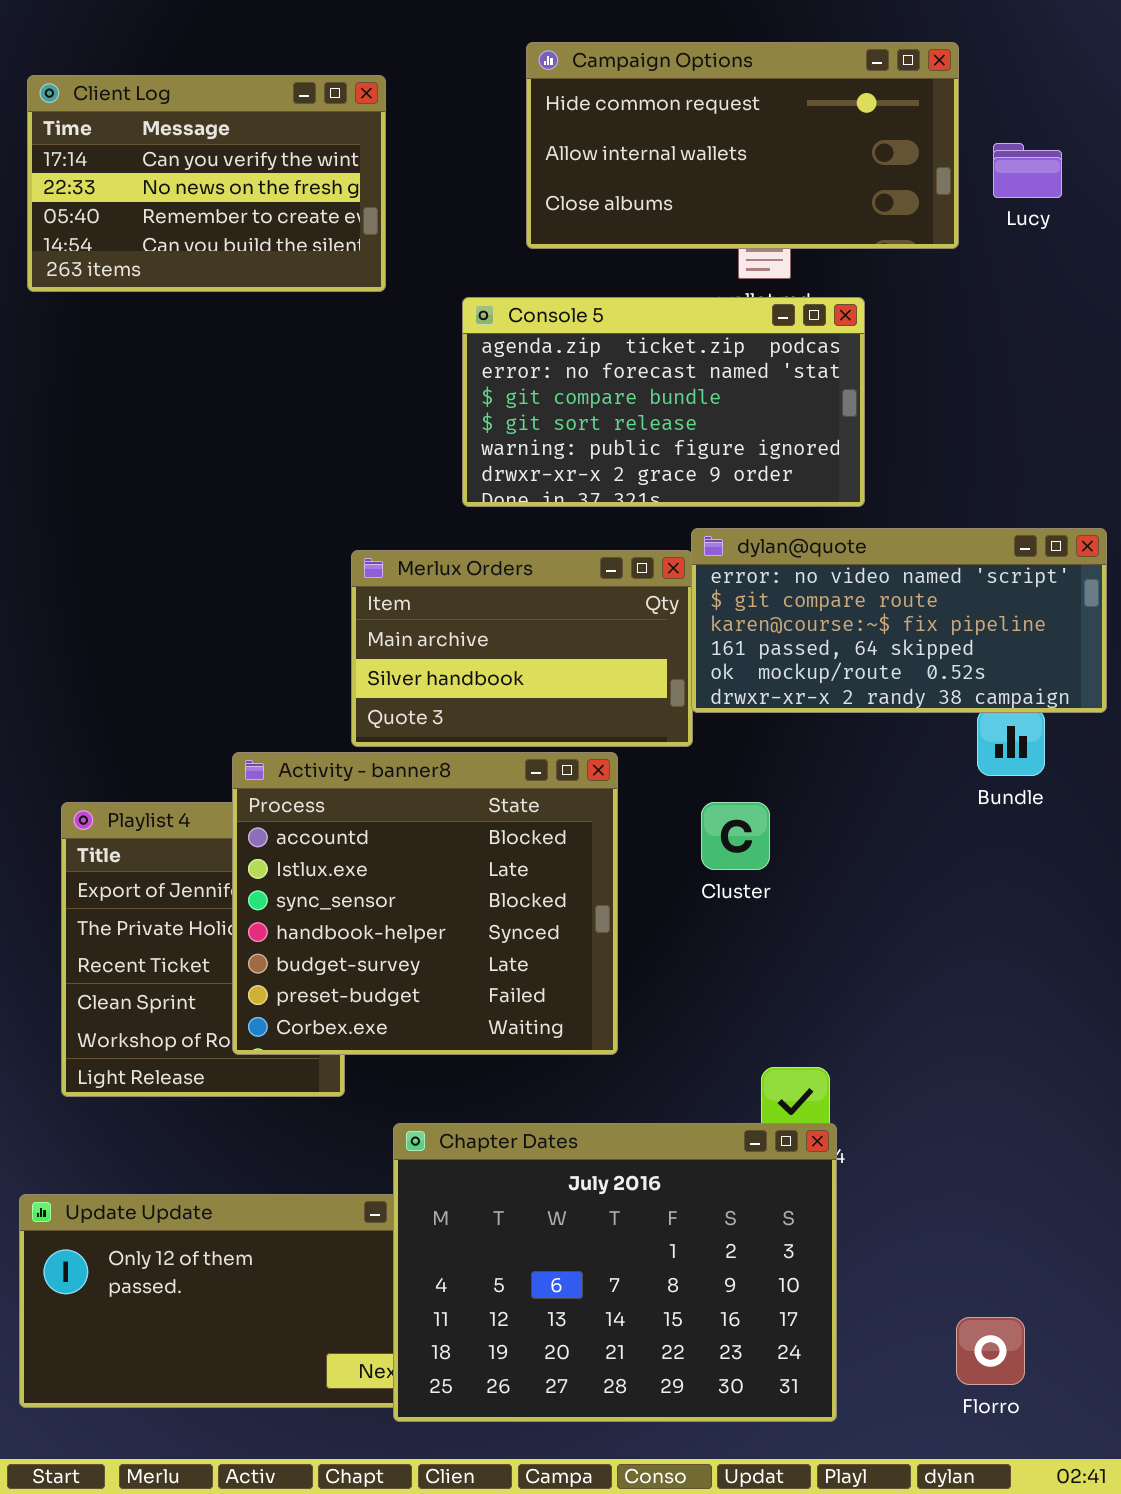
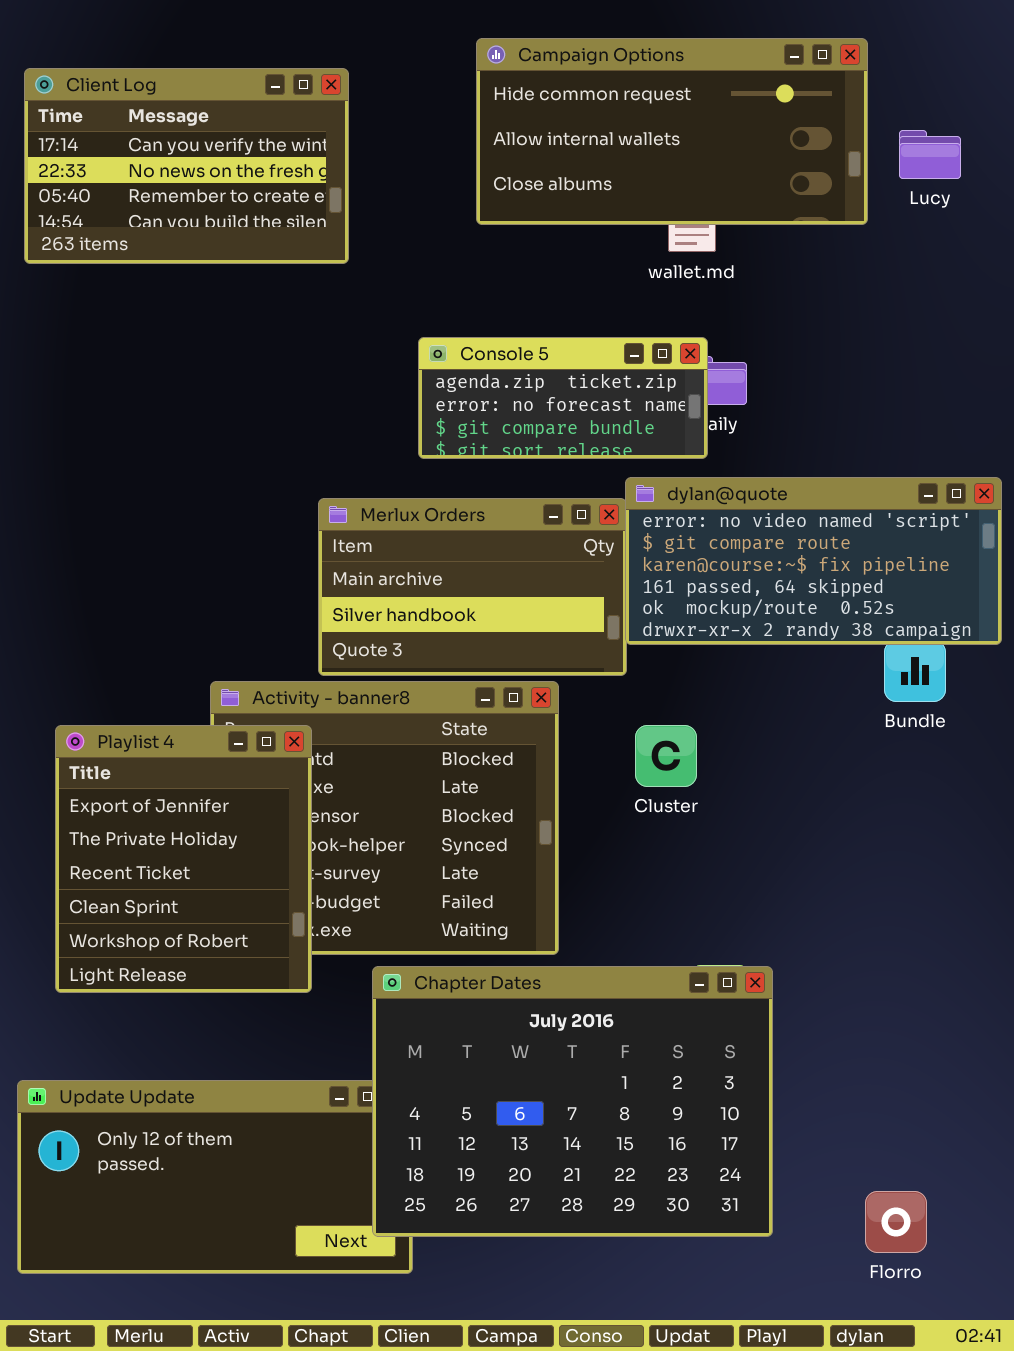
Console 5: [462,297,865,507] -> [418,337,708,459], resized
Playlist 4: [61,802,345,1097] -> [55,725,312,993], raised
Chapter Dates: [393,1123,837,1422] -> [372,966,773,1237], moved

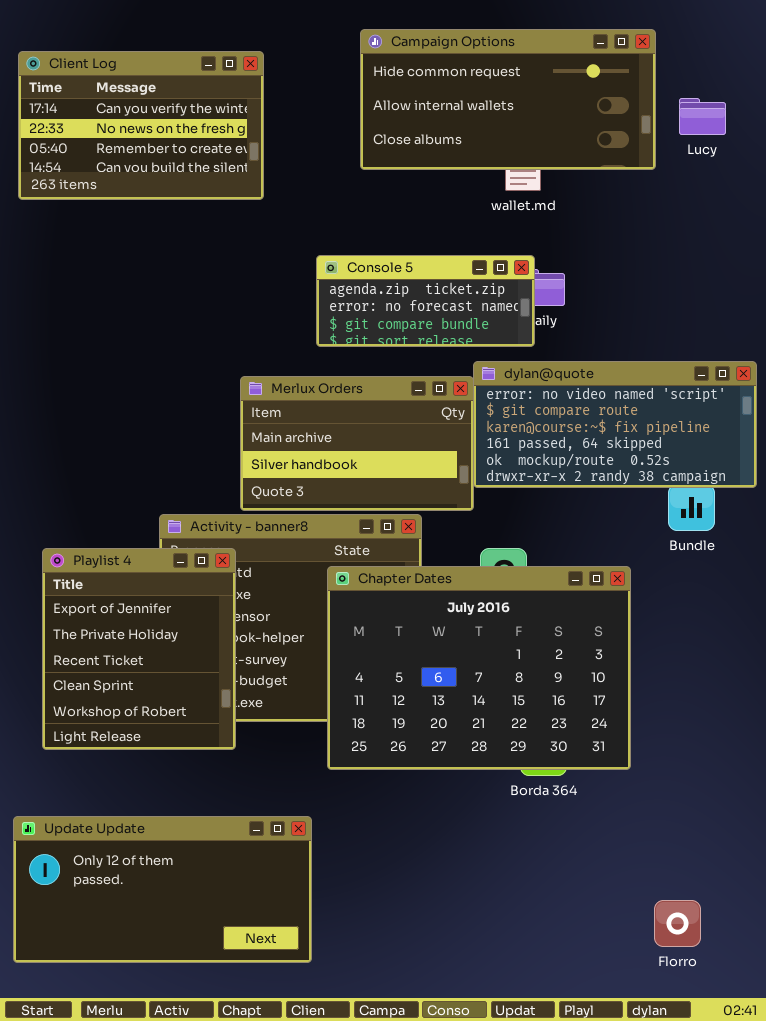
Chapter Dates: [372,966,773,1237] -> [327,566,631,770], moved

